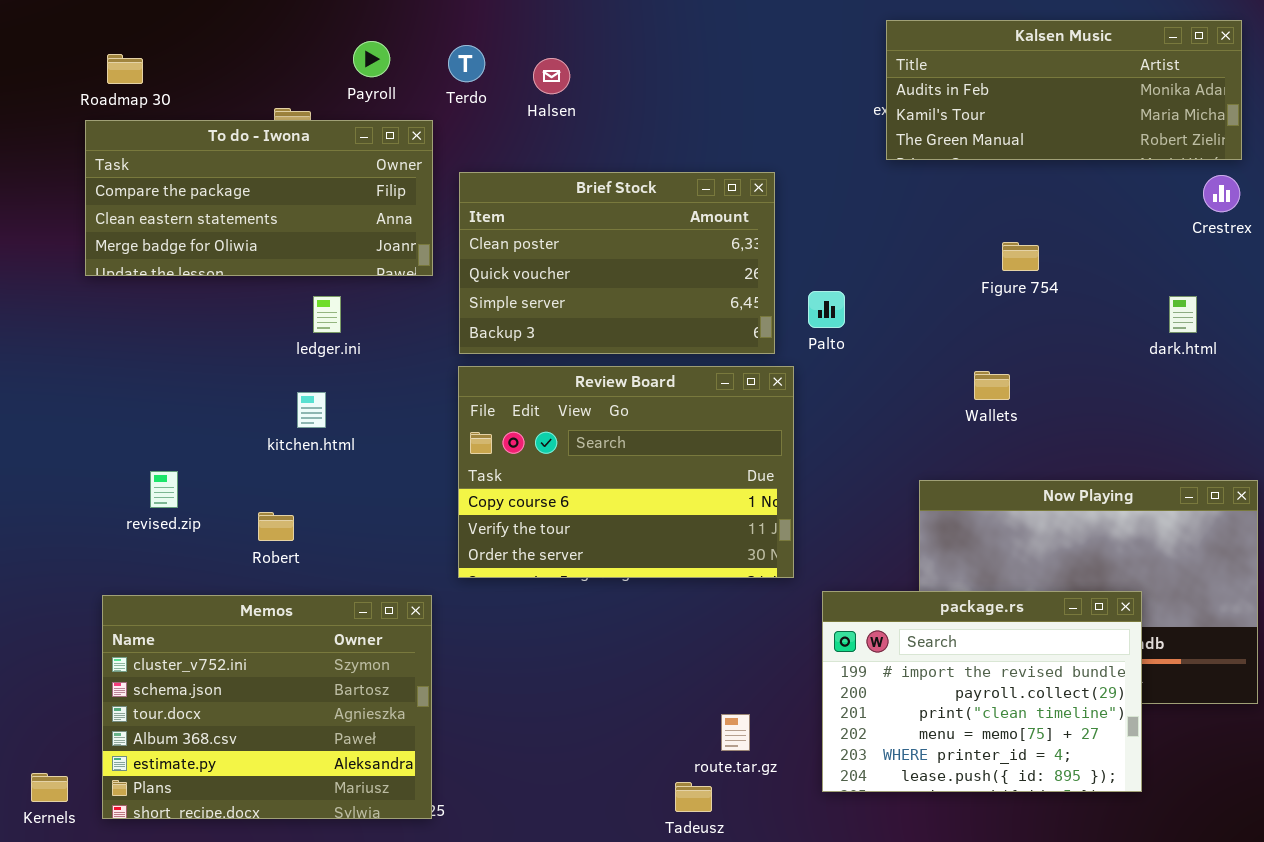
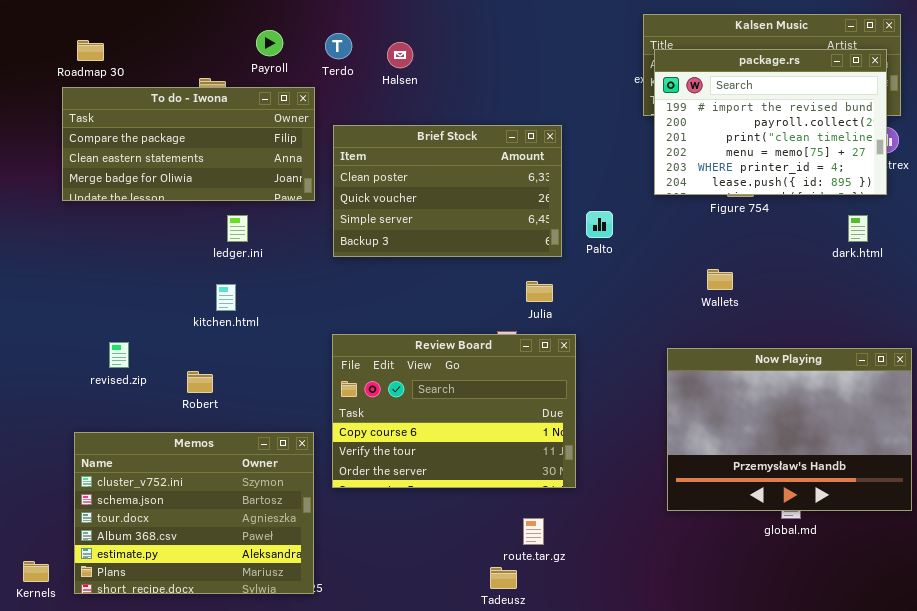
Review Board: [458,366,794,578] -> [332,334,576,488], moved
package.rs: [822,591,1142,792] -> [654,49,887,195], moved

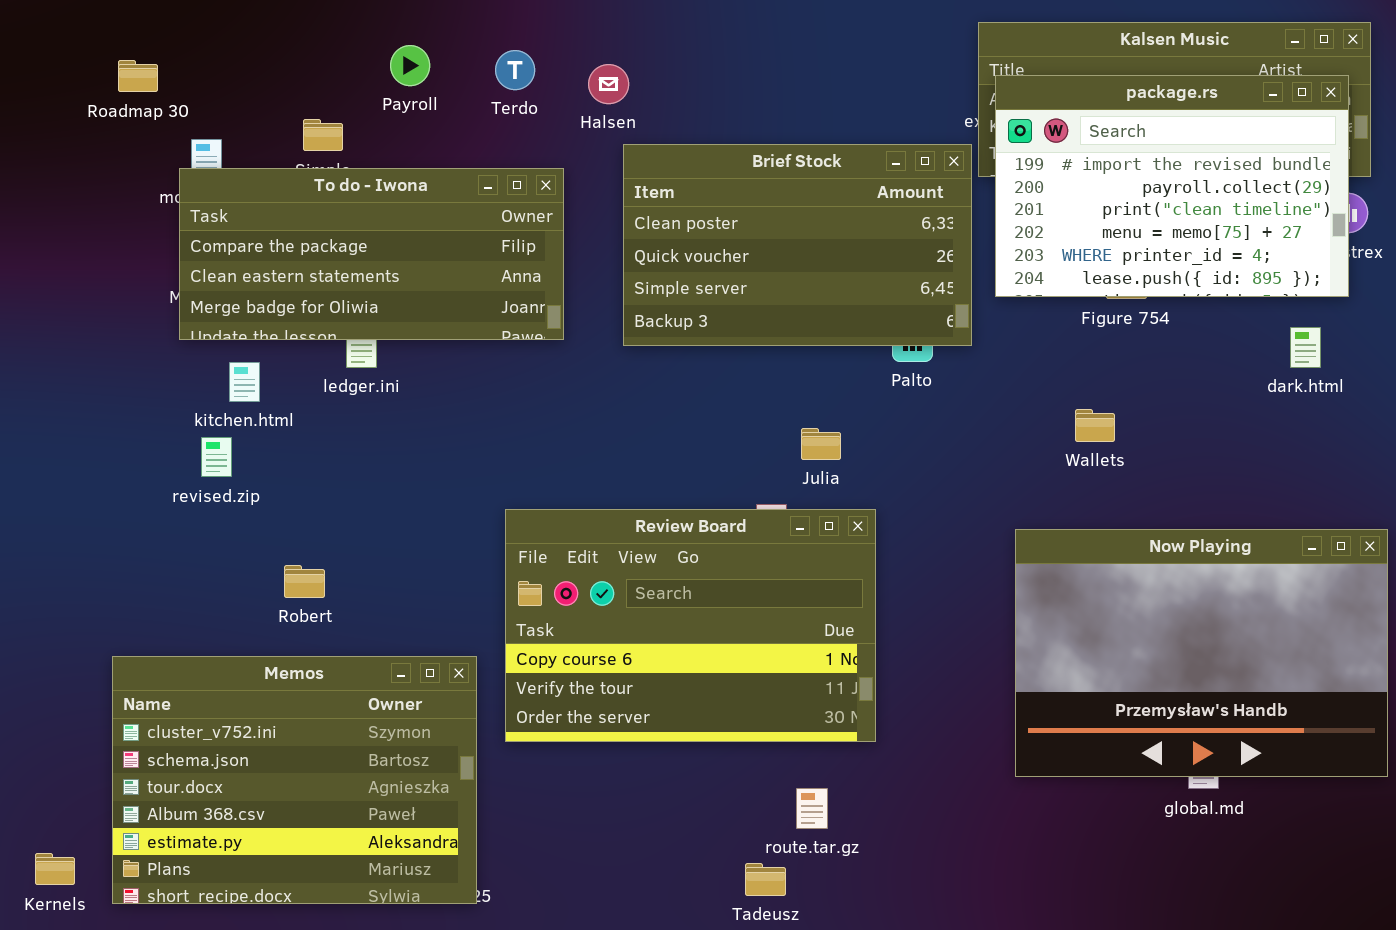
To do - Iwona: [62,87,315,201] -> [179,168,564,340], moved
Brief Stock: [333,125,562,257] -> [623,144,972,346], moved
kitchen.html: [216,284,236,311] -> [229,362,260,402], moved
revised.zip: [109,342,129,368] -> [201,437,232,477], moved

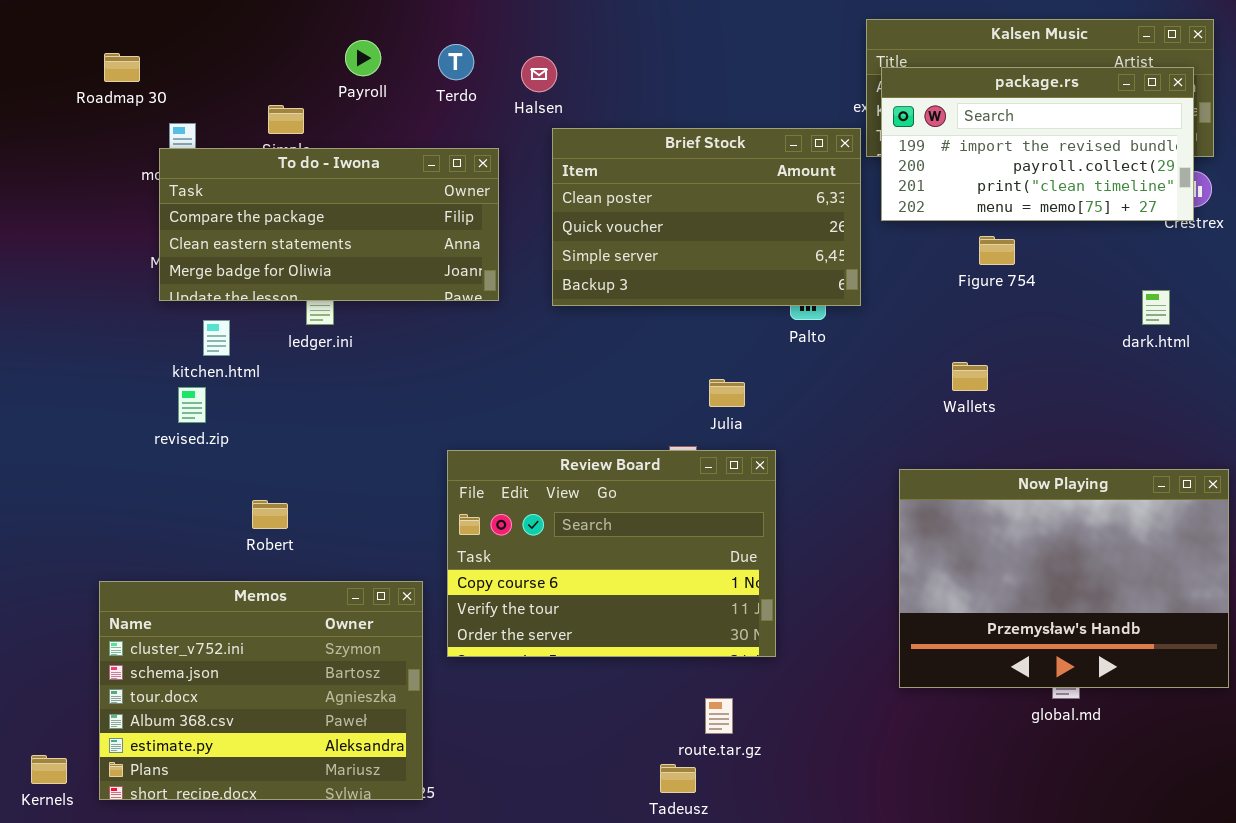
package.rs: [995,75,1349,297] -> [881,67,1194,221], resized

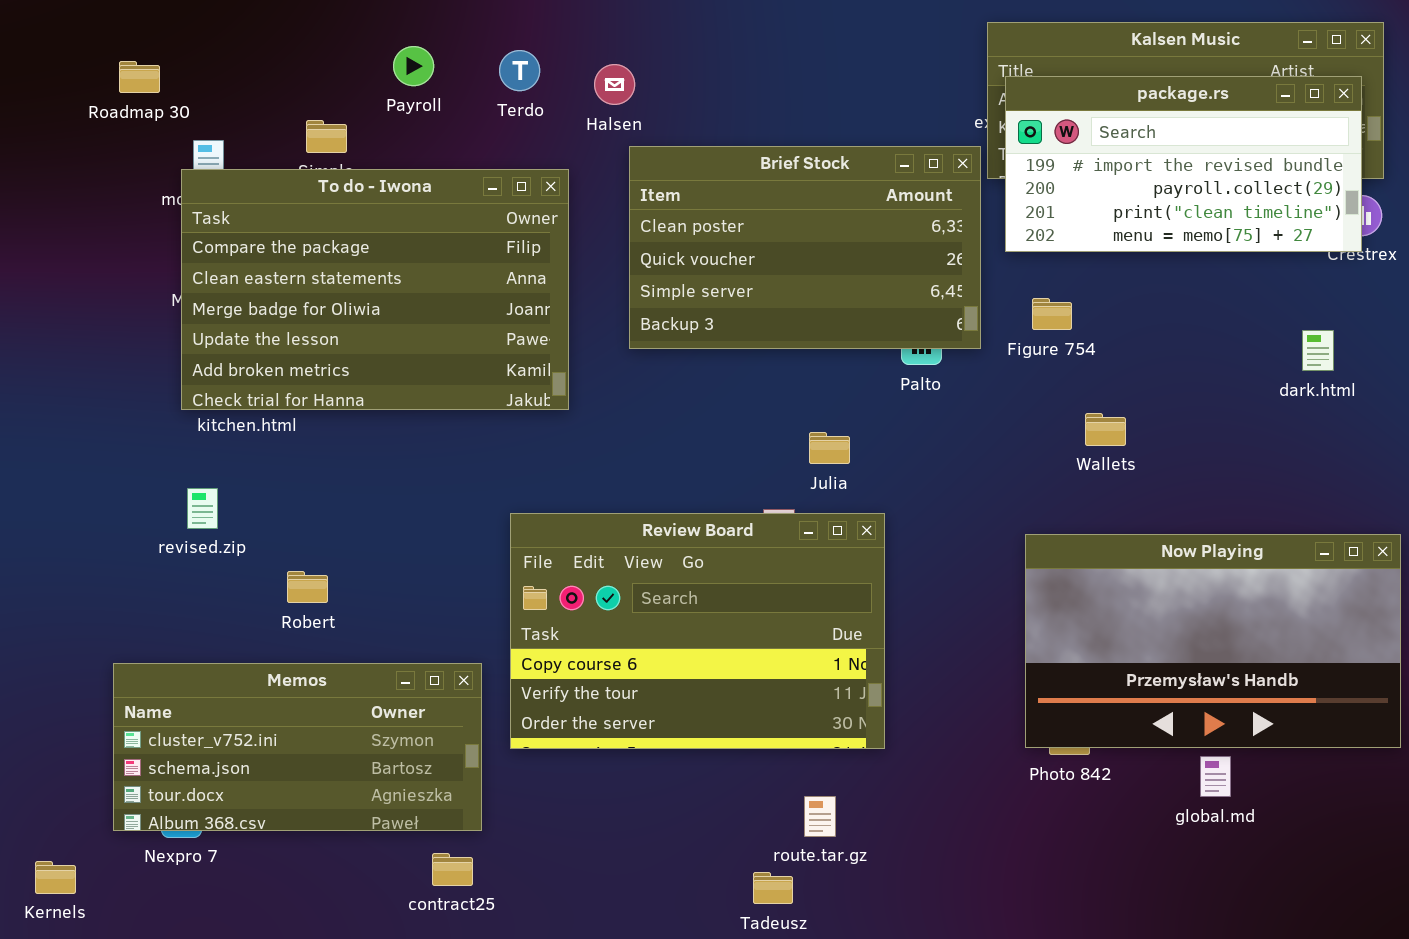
To do - Iwona: [159,148,499,301] -> [181,169,569,410], resized
Figure 754: [979,236,1015,265] -> [1032,298,1072,330], moved
revised.zip: [178,387,206,423] -> [187,488,218,529], moved
Now Playing: [899,469,1229,688] -> [1025,534,1401,748], resized
Memos: [99,581,423,800] -> [113,663,482,831], resized

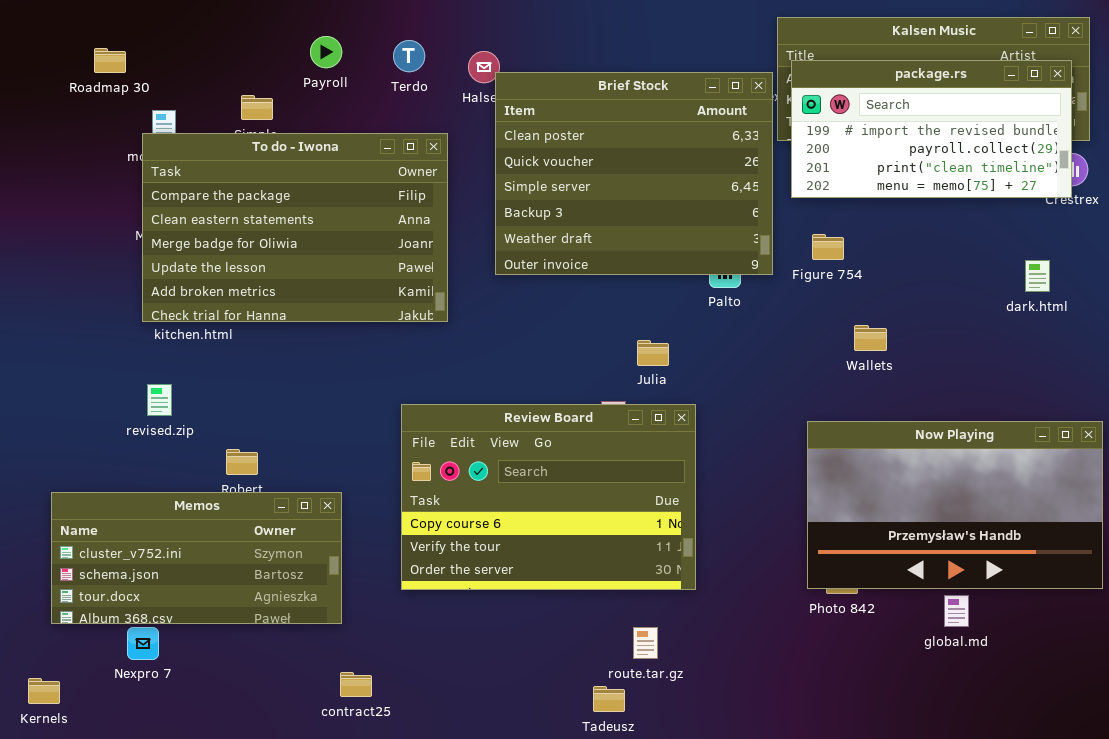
Brief Stock: [629,146,981,349] -> [495,72,773,275], resized
Memos: [113,663,482,831] -> [51,492,342,624], moved

